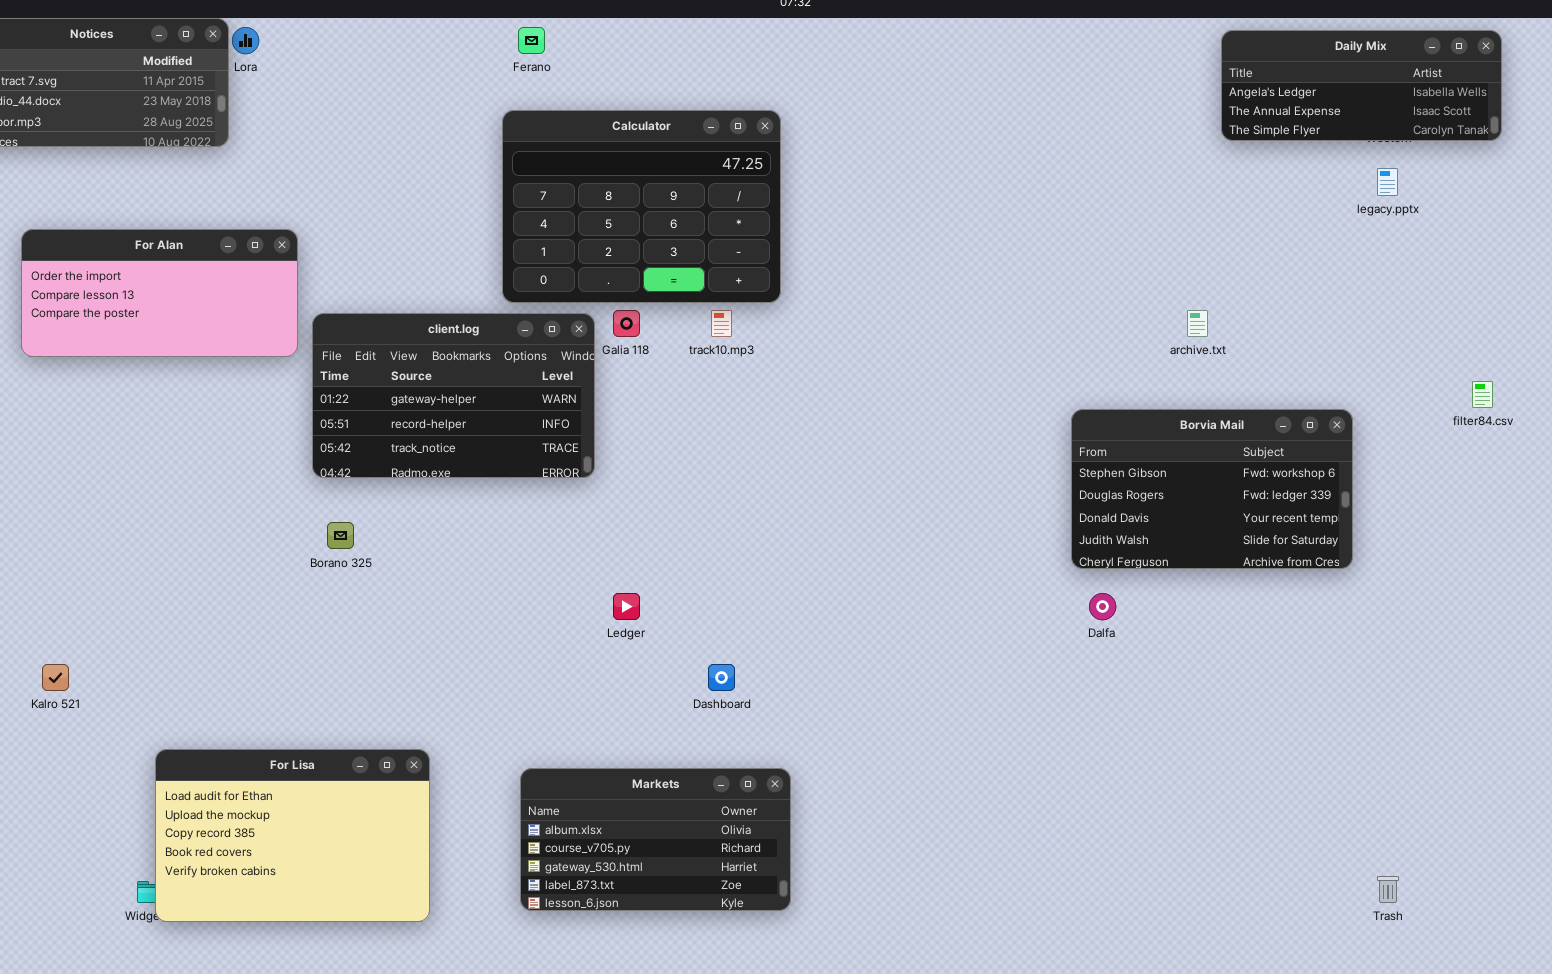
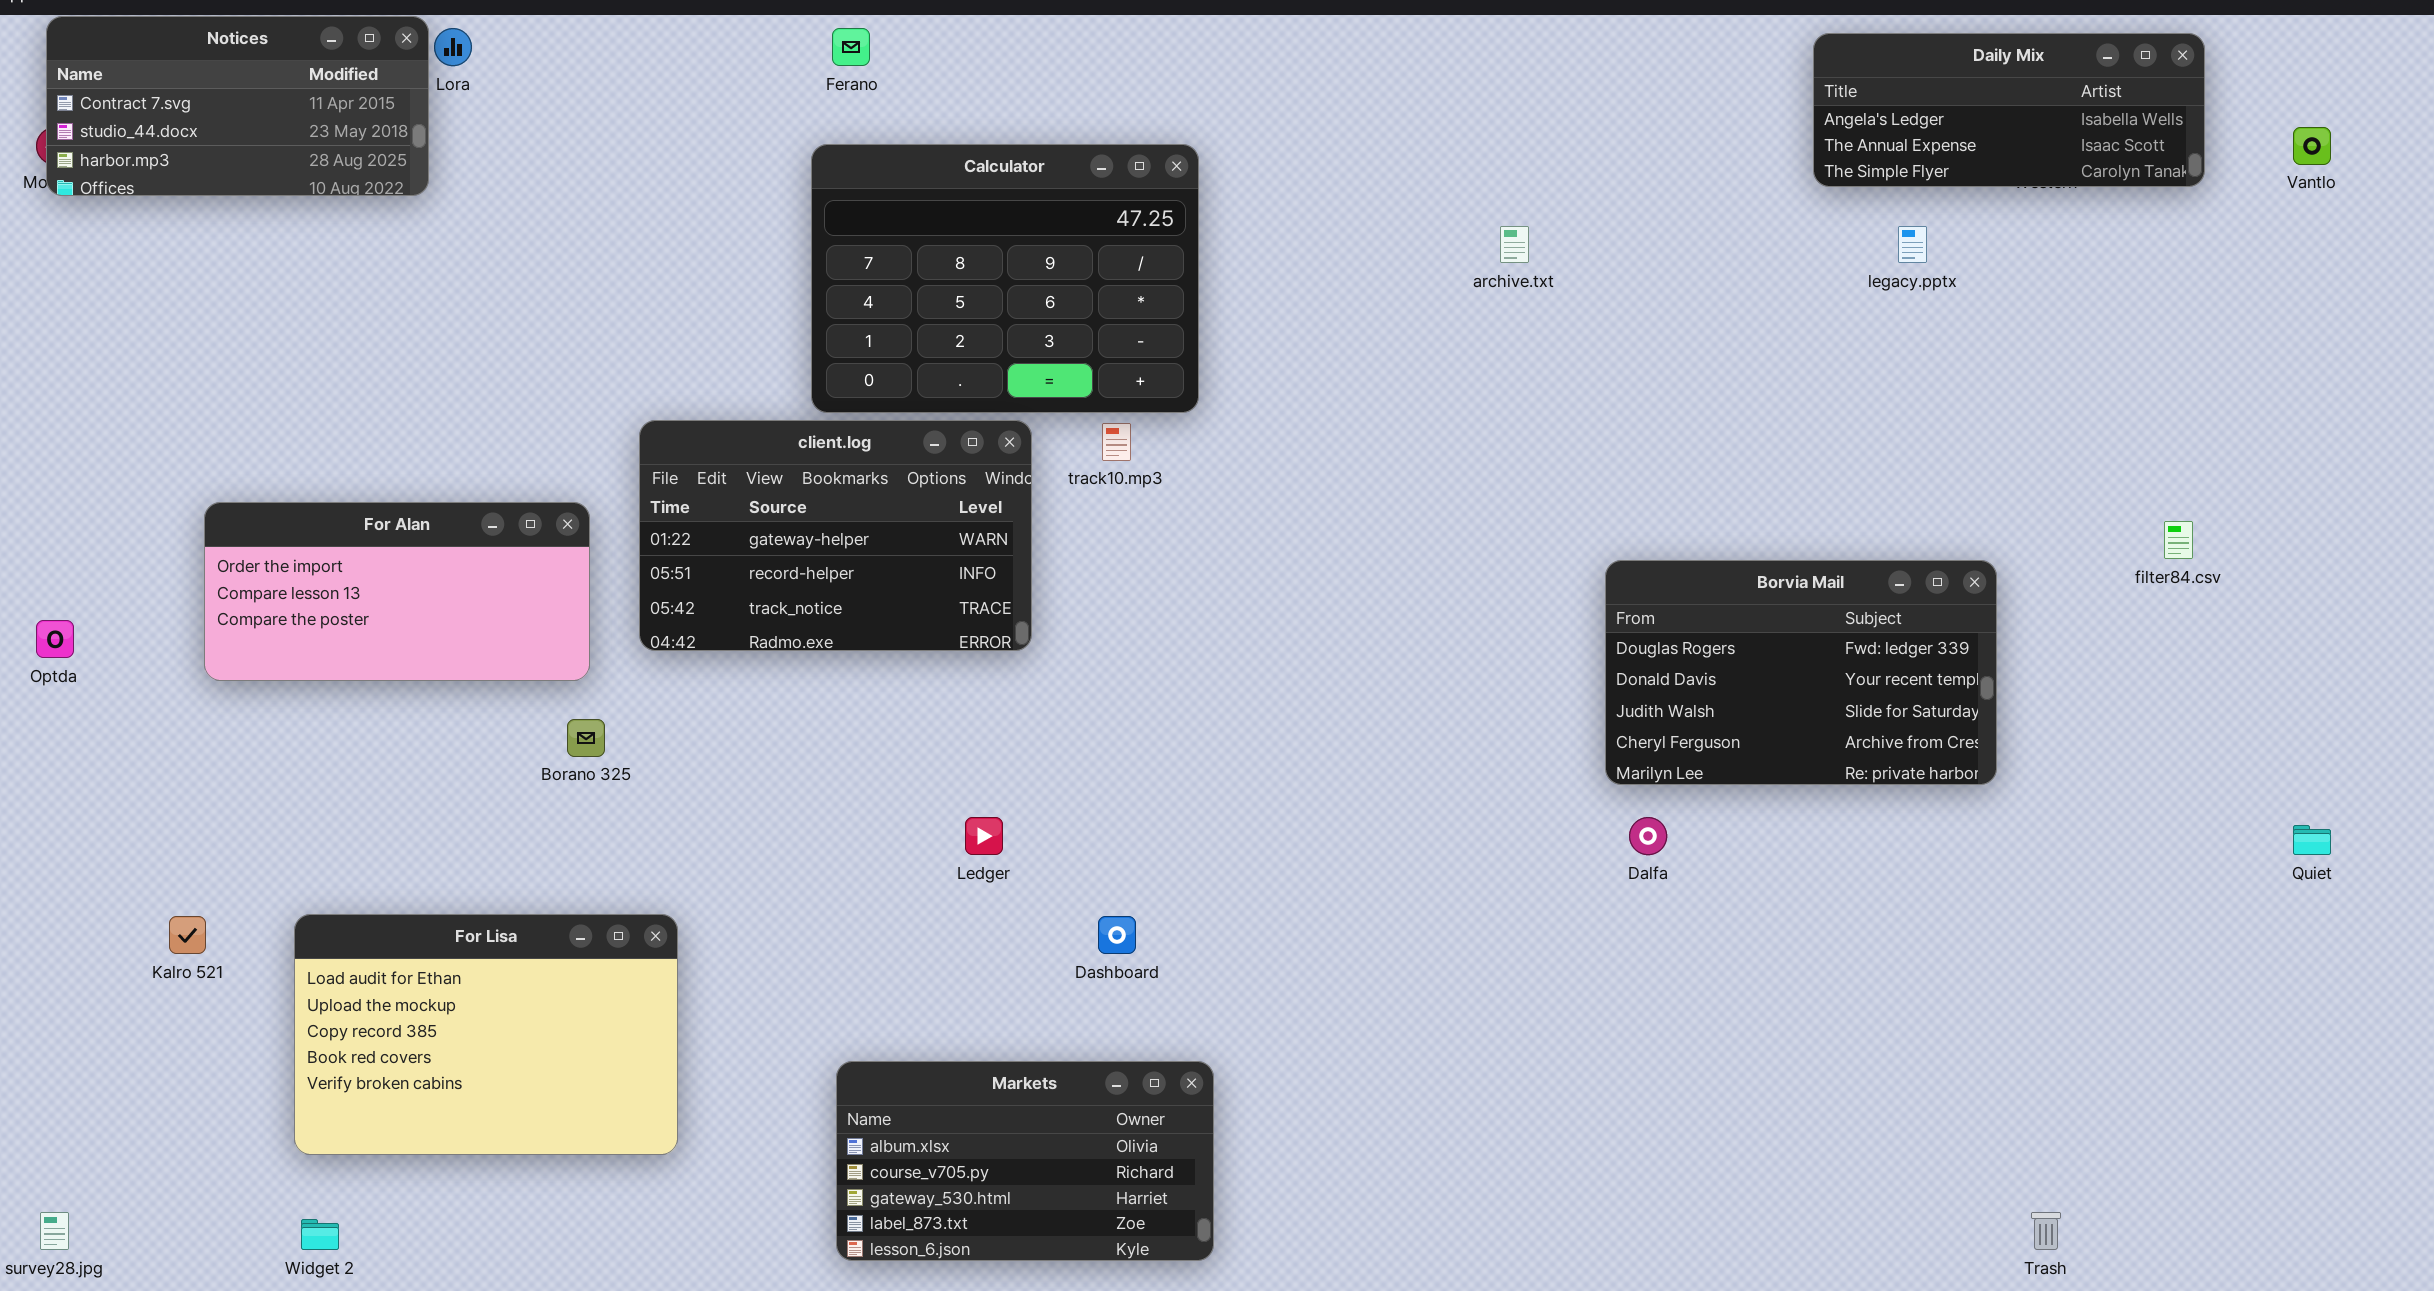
legacy.pptx: [1377,168,1398,196] -> [1898,226,1927,263], moved
For Alan: [21,229,298,357] -> [204,502,590,681], moved
archive.txt: [1187,310,1208,337] -> [1500,226,1529,263], moved
client.log: [312,313,595,478] -> [639,420,1032,651], moved
Borvia Mail: [1071,409,1353,569] -> [1605,560,1997,785], scrolled down 1 row
For Lisa: [155,749,430,922] -> [294,914,678,1155], moved

